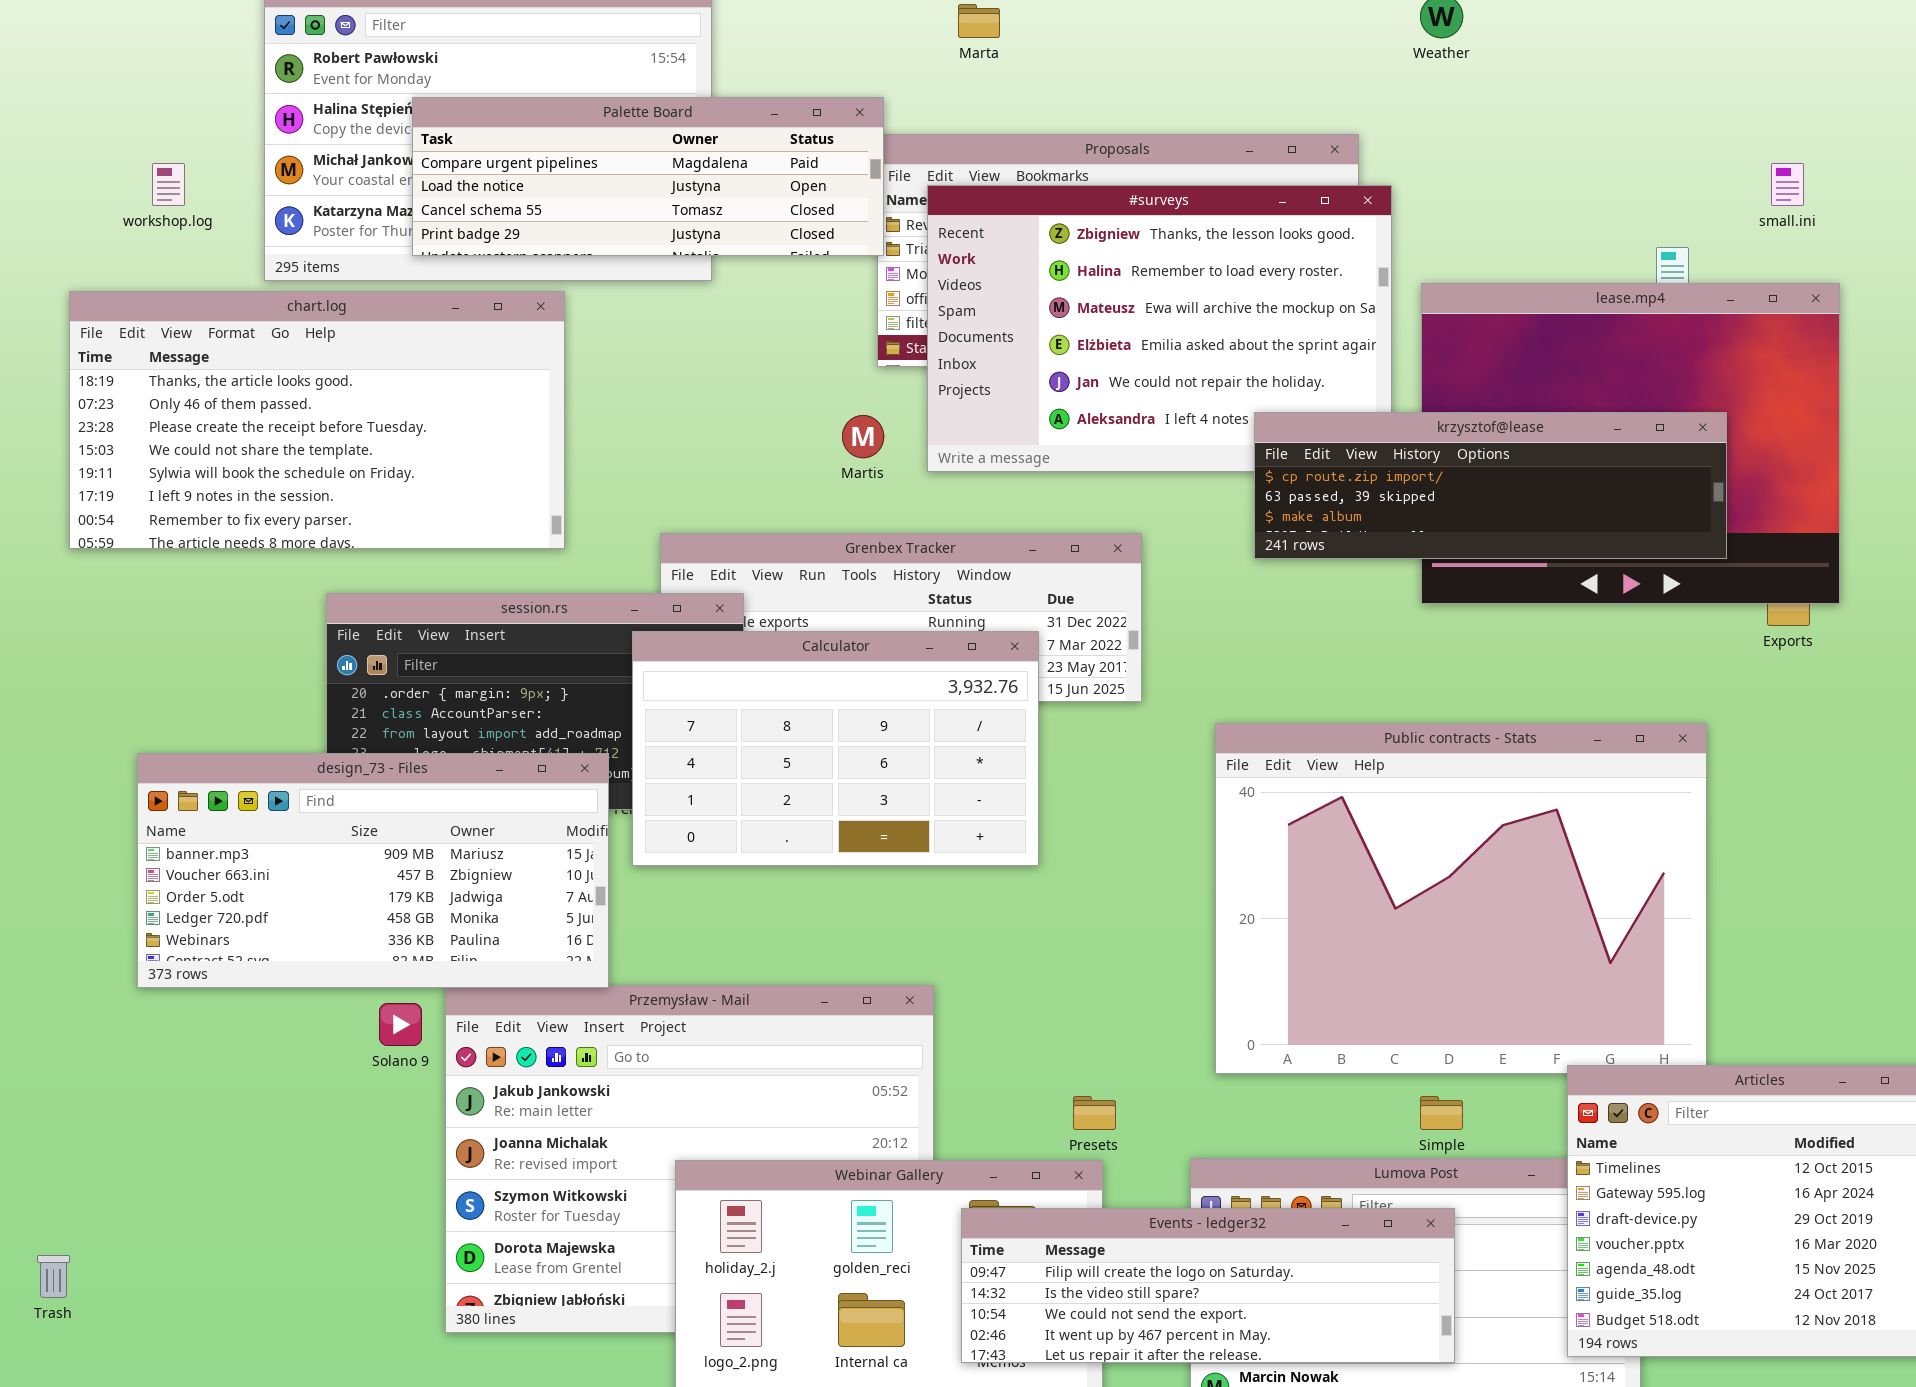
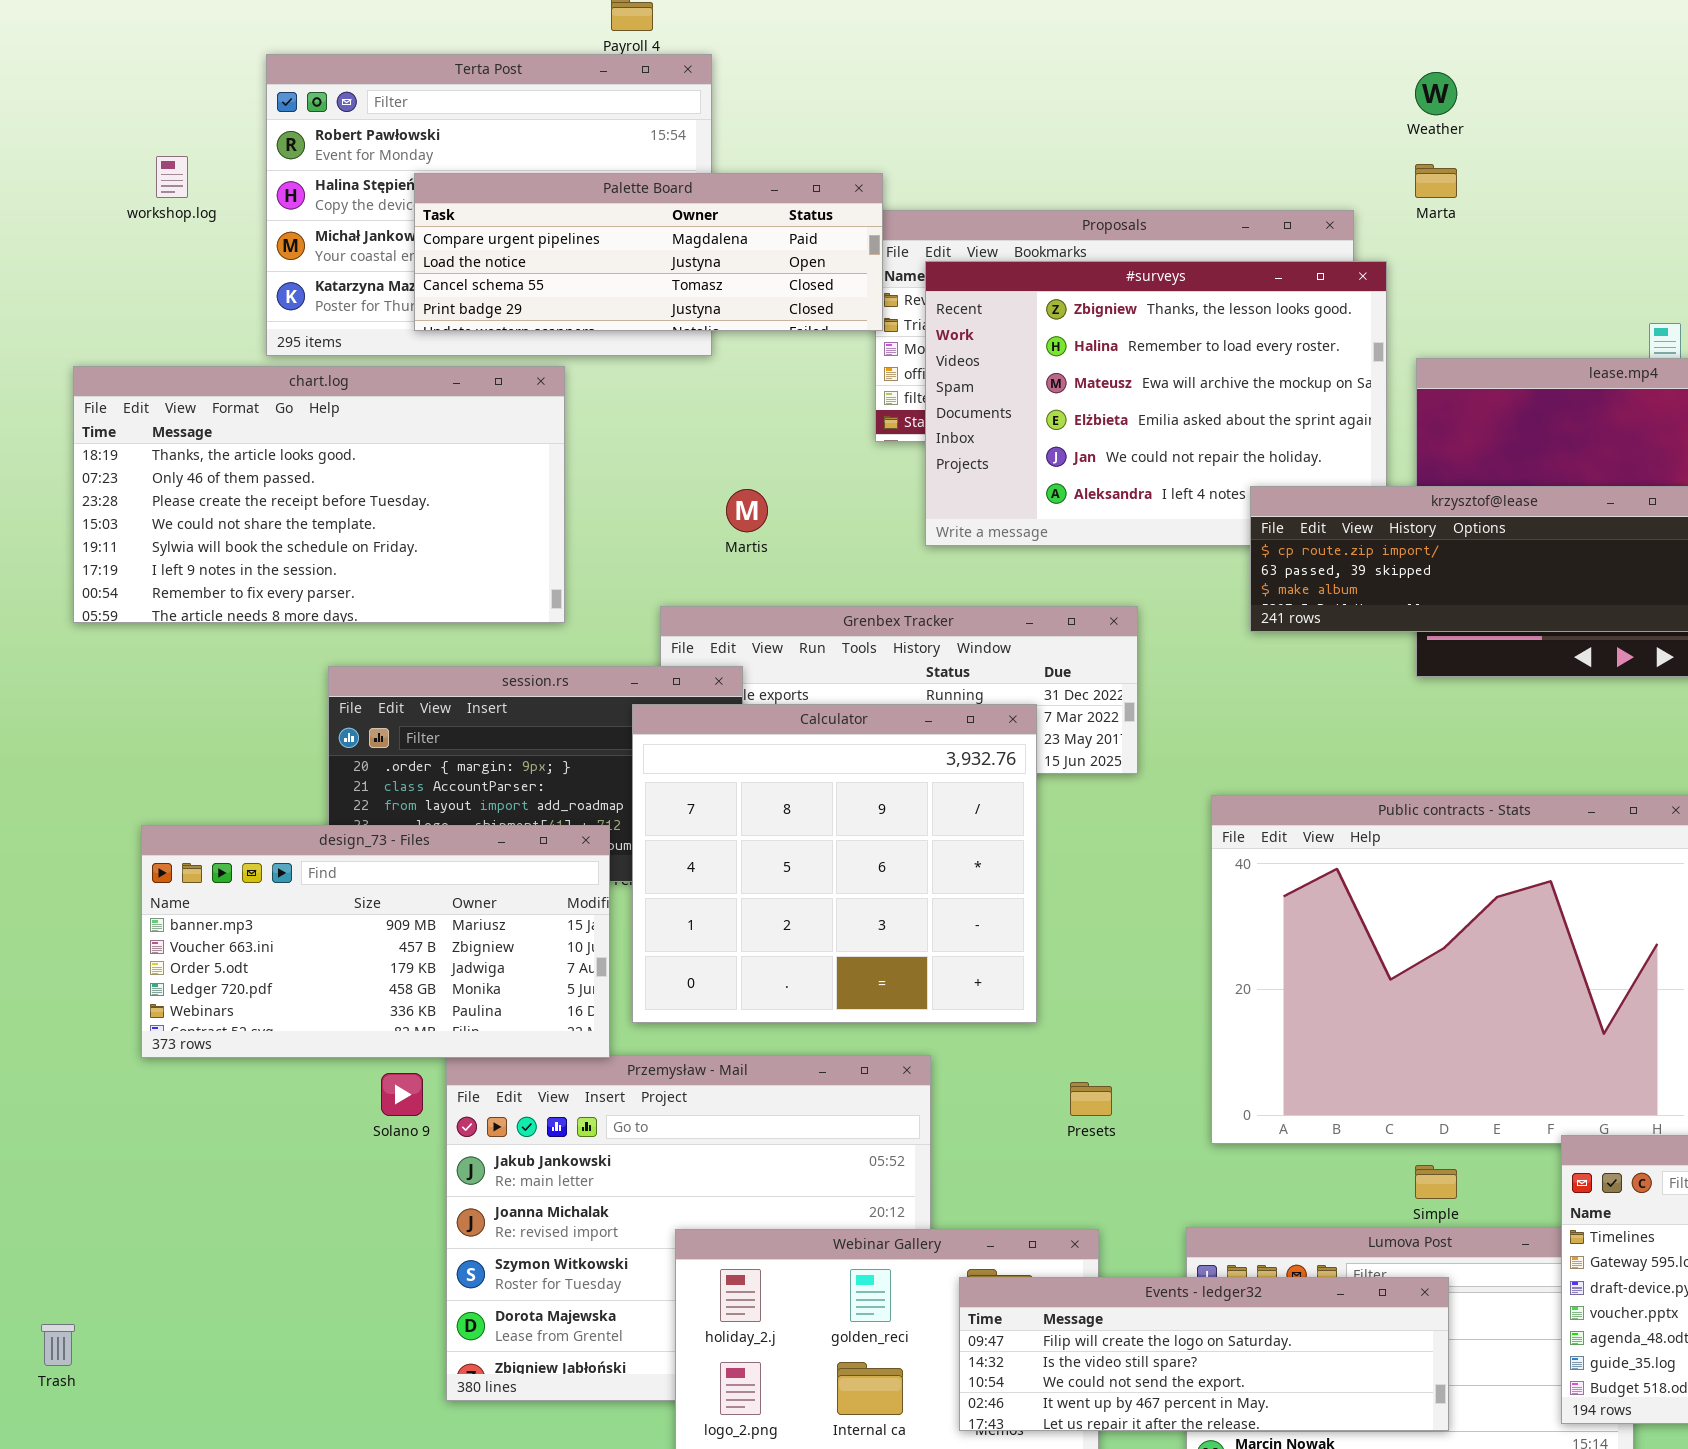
Marta: [958,4,1000,38] -> [1415,164,1457,198], moved
workshop.log: [152,163,185,206] -> [156,156,188,198], moved
Martis: [842,415,884,458] -> [726,489,768,532], moved
Calculator: [632,631,1039,866] -> [632,704,1037,1023], resized
Presets: [1073,1096,1116,1130] -> [1070,1082,1112,1116], moved

